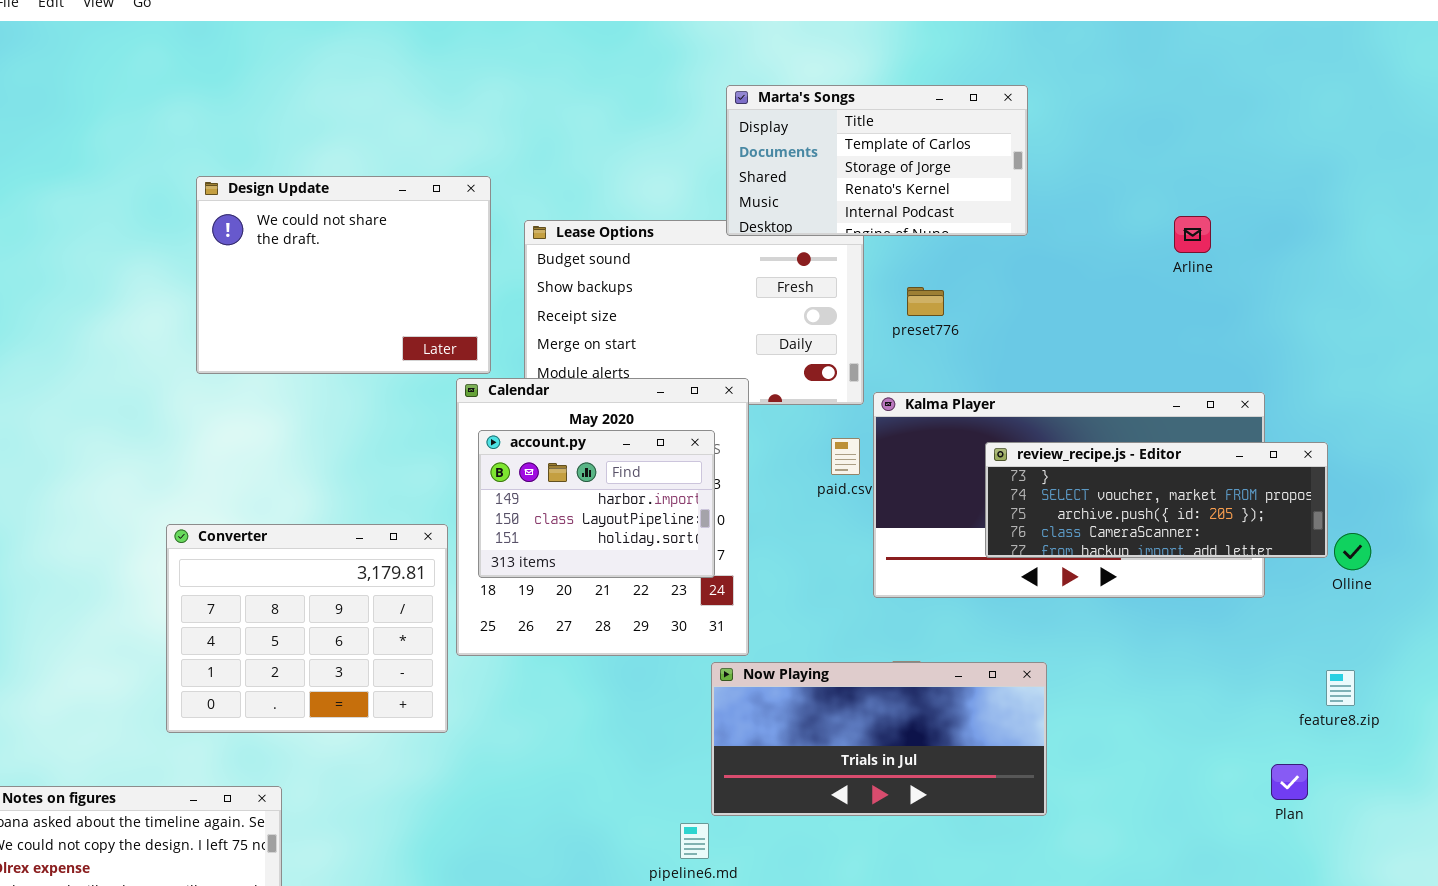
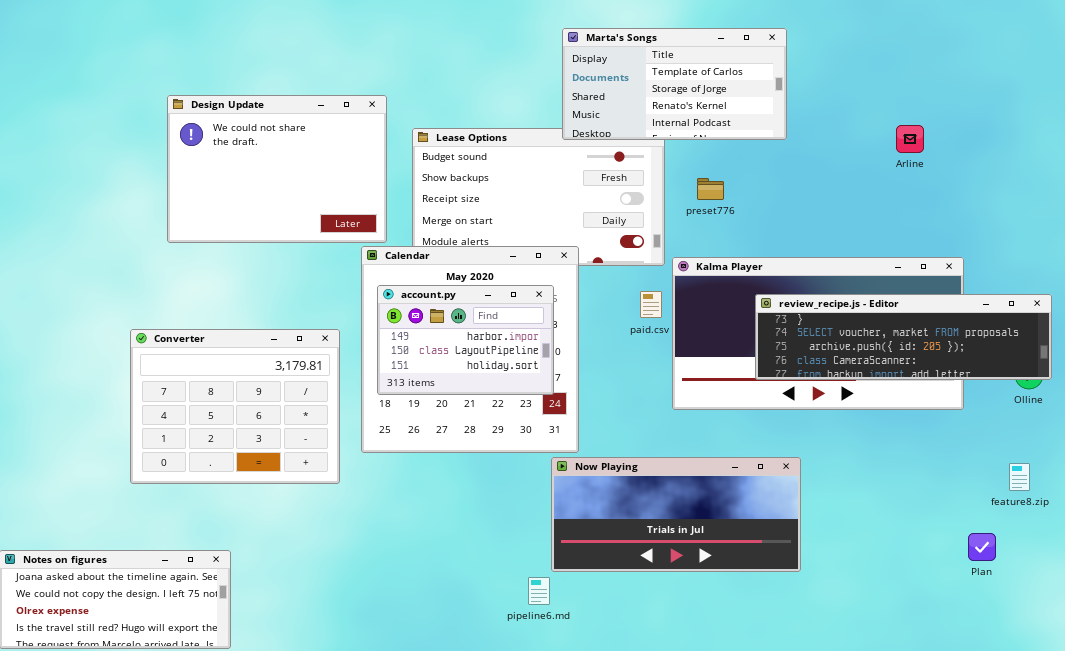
review_recipe.js - Editor: [985,442,1328,558] -> [755,294,1052,380], resized
Converter: [166,524,448,733] -> [130,329,340,484], moved

